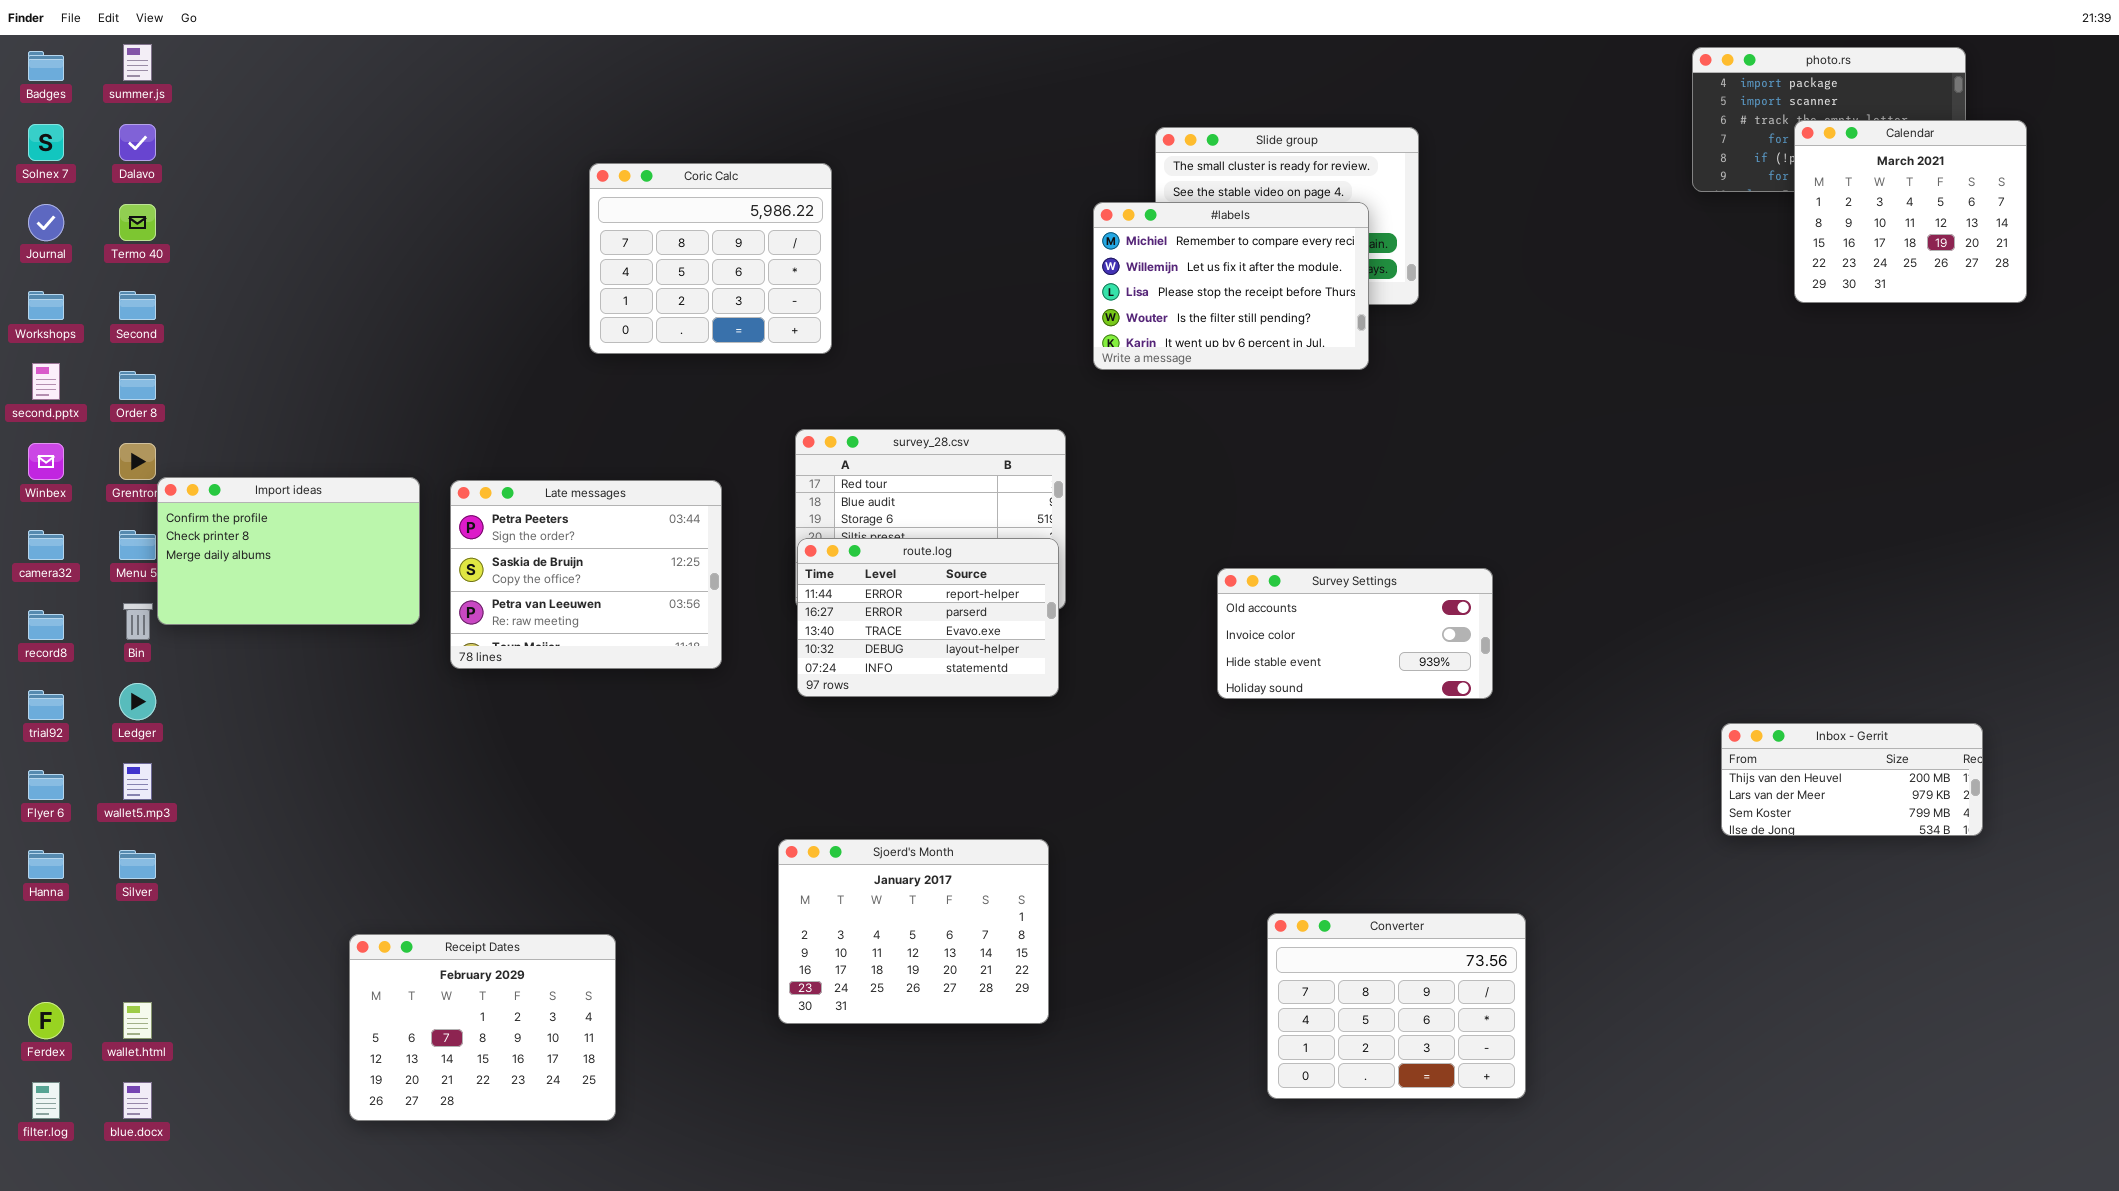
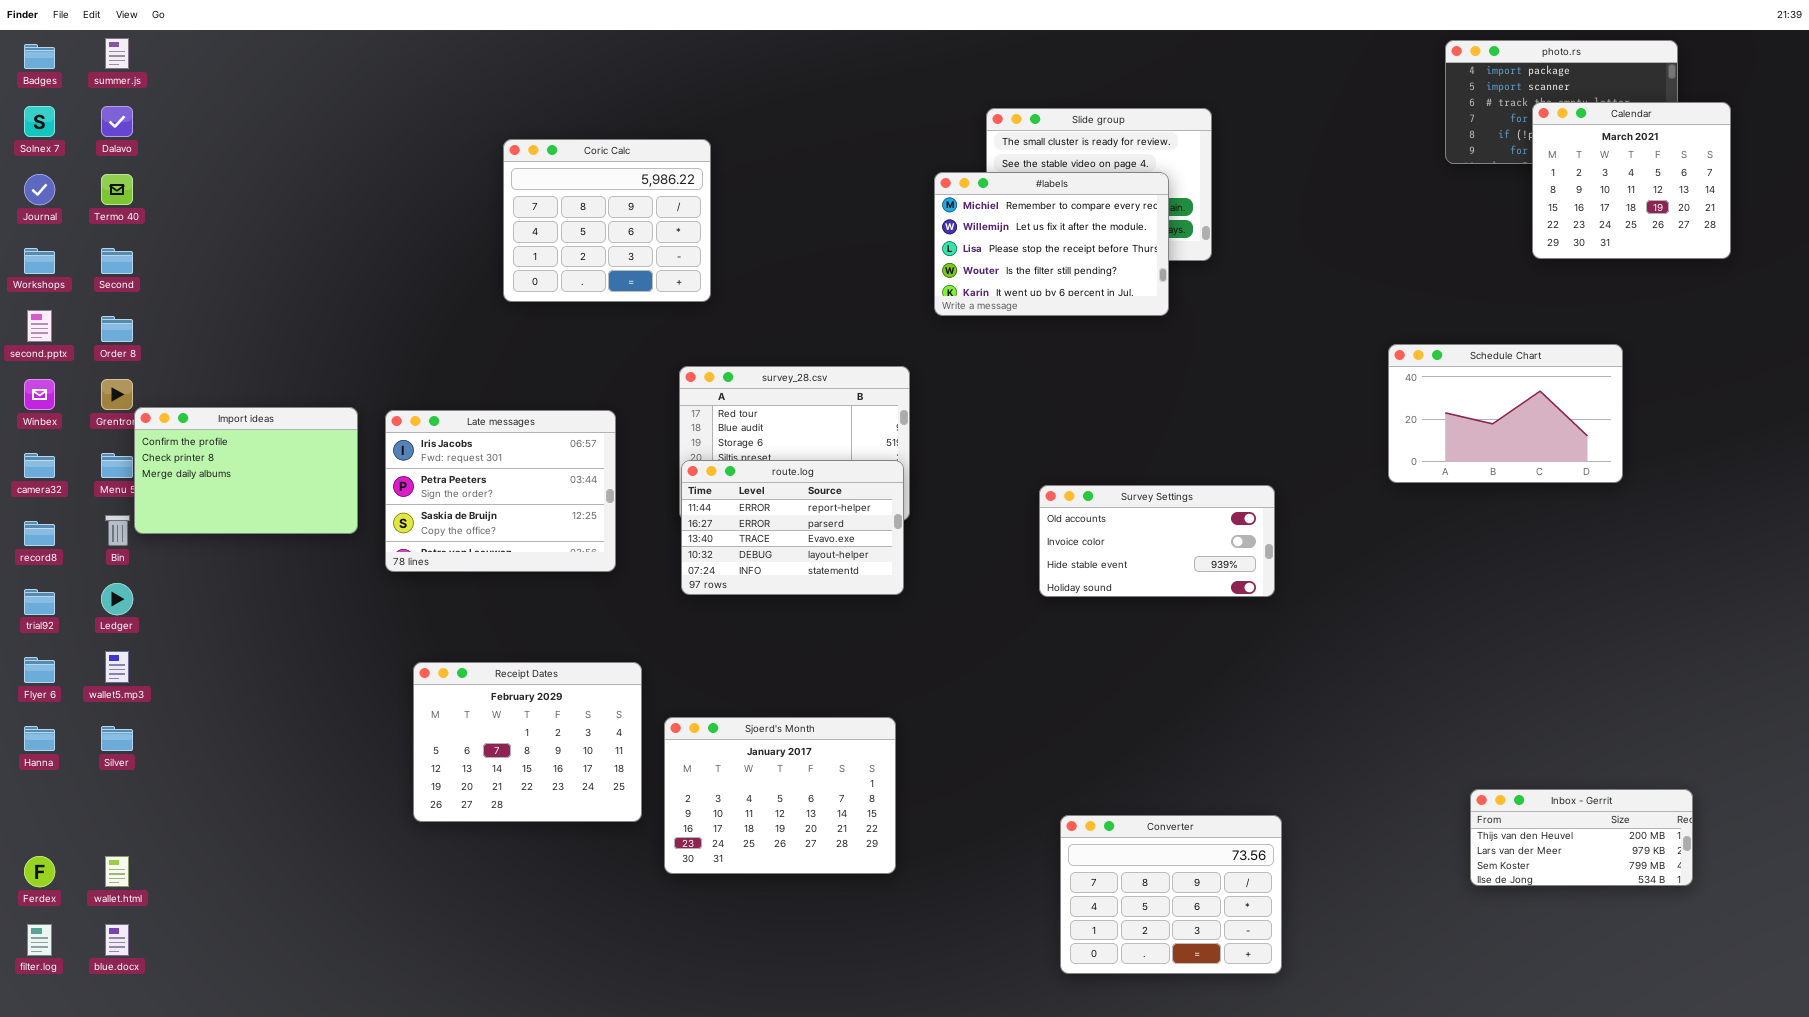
Schedule Chart: none -> [1388,344,1623,483], opened
Late messages: [450,480,722,669] -> [385,410,616,572], scrolled up 1 row
Inbox - Gerrit: [1721,723,1983,836] -> [1470,789,1693,886], moved
Converter: [1267,913,1526,1099] -> [1060,815,1282,974], moved
Receipt Dates: [349,934,616,1121] -> [413,662,642,822], moved

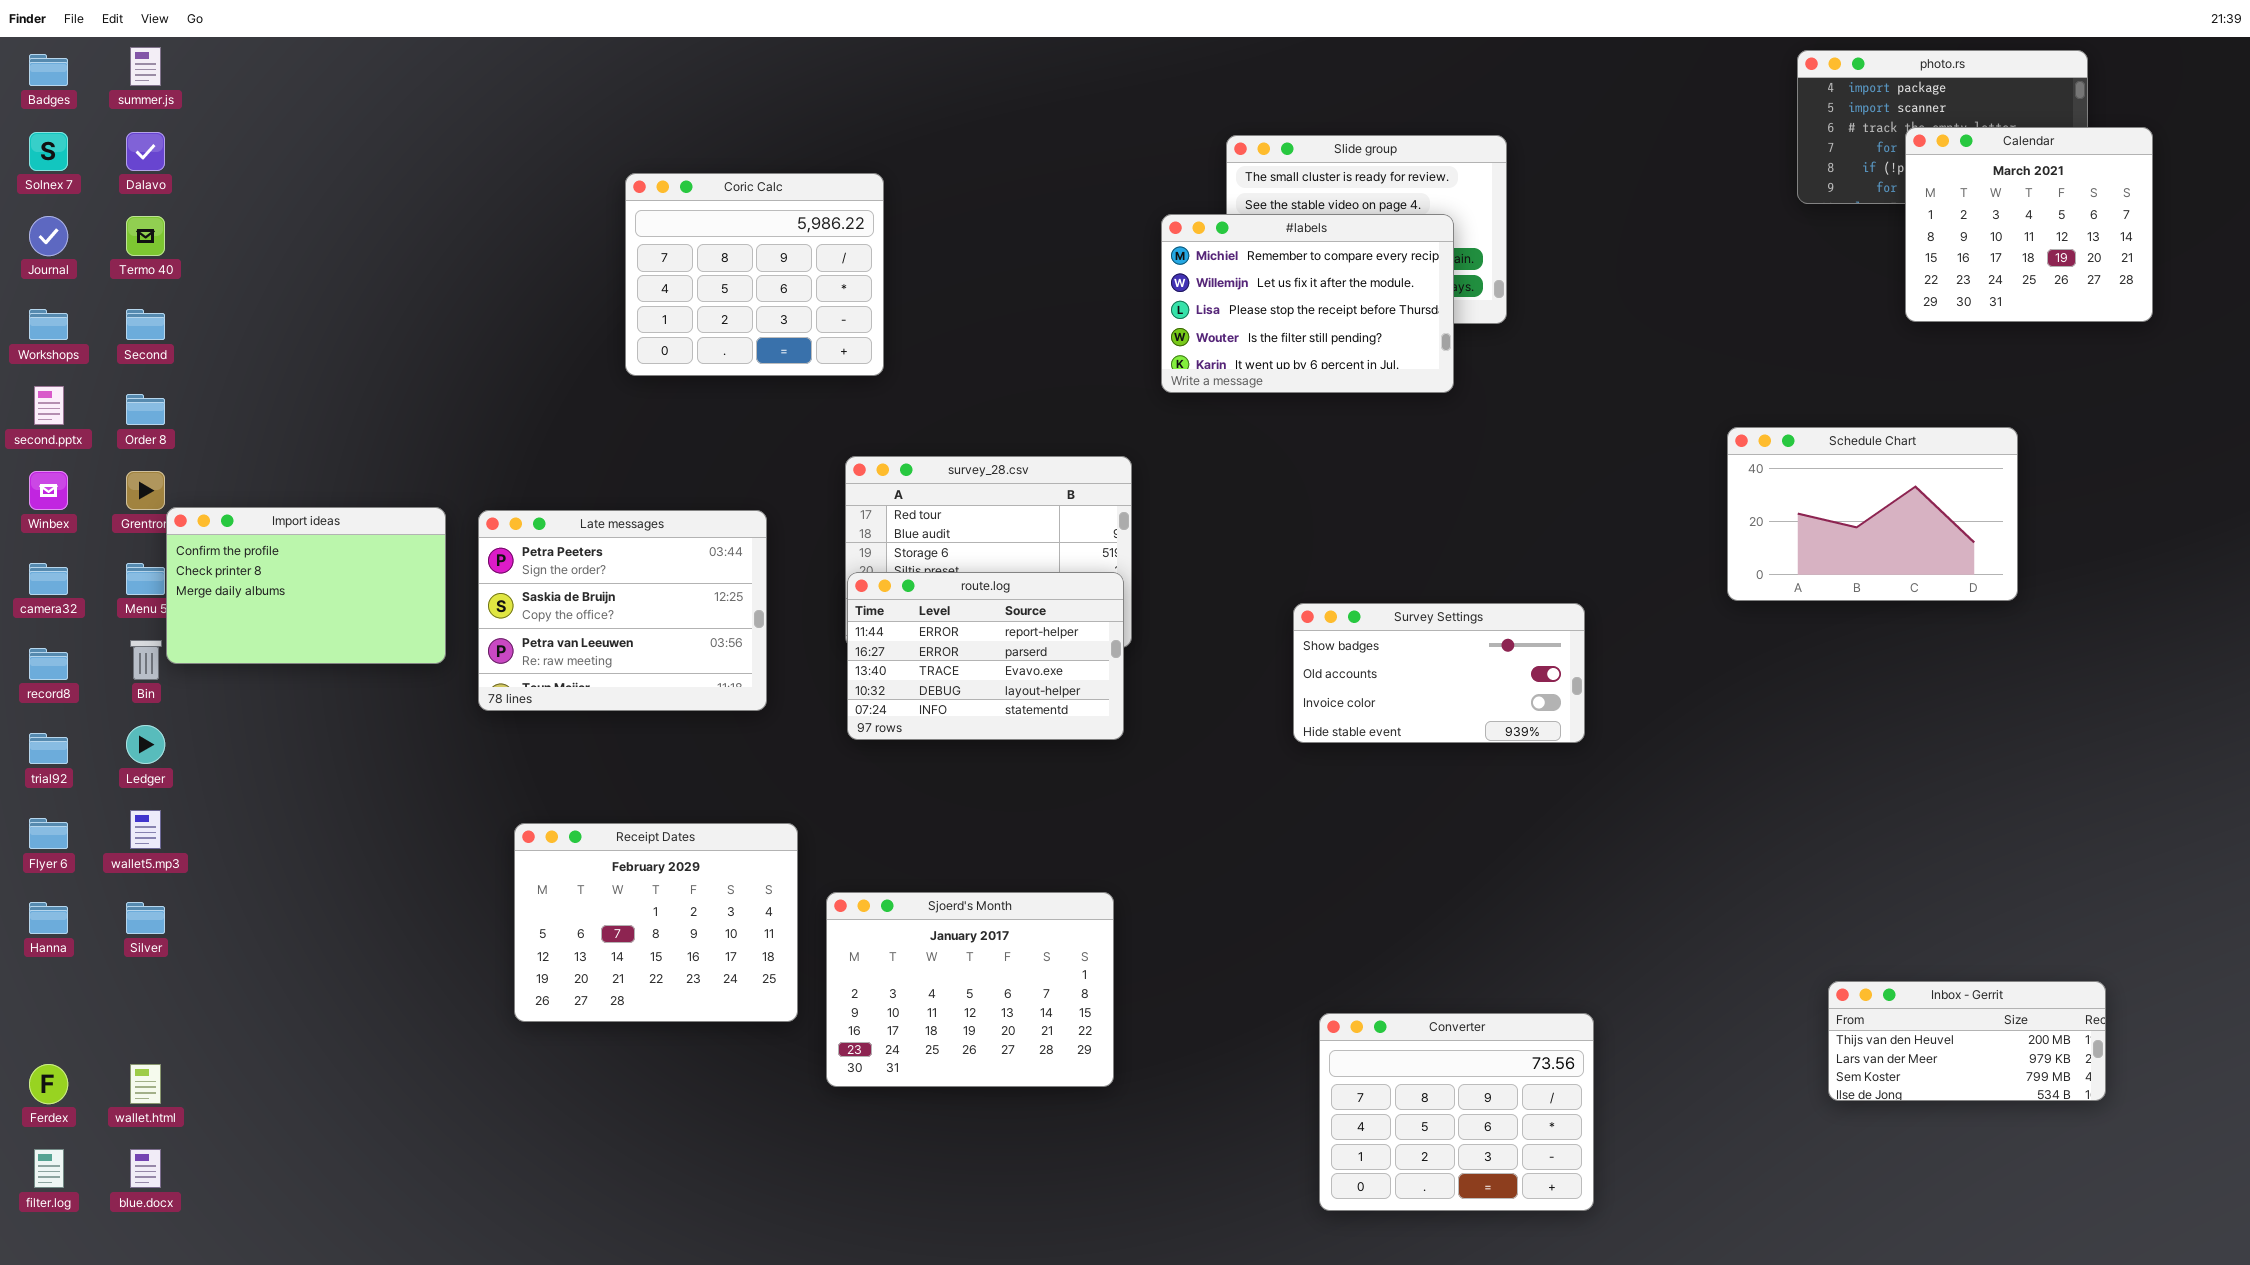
Late messages: [385,410,616,572] -> [478,510,767,711], scrolled down 1 row
Survey Settings: [1039,485,1275,597] -> [1293,603,1585,743], scrolled up 1 row

